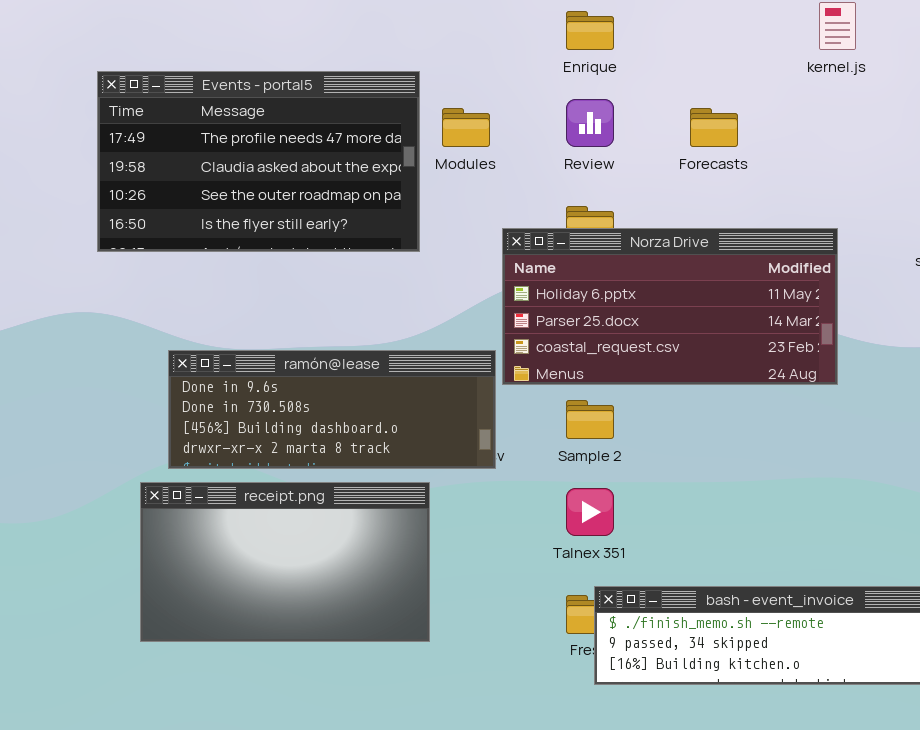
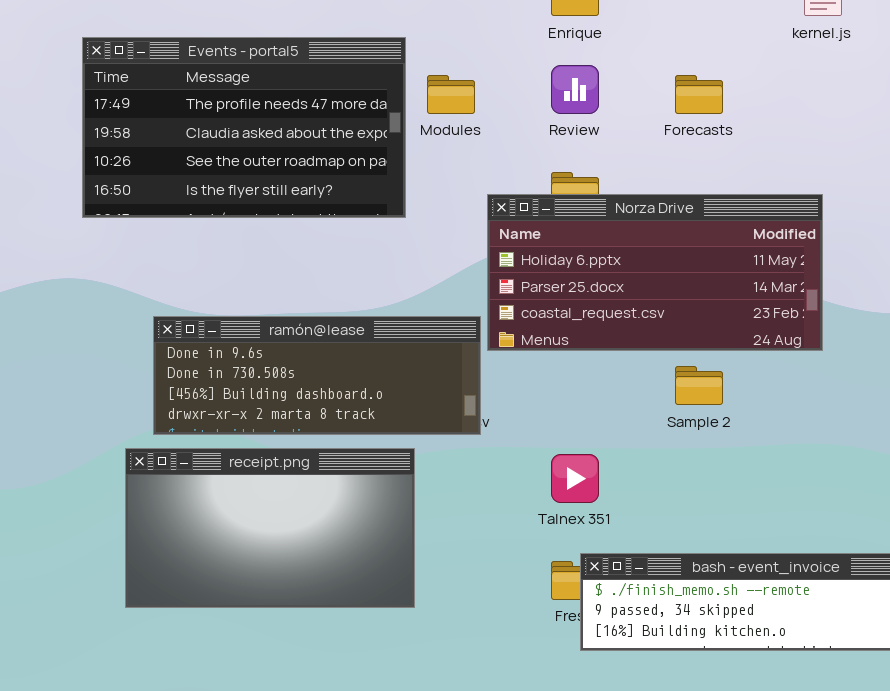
Sample 2: [566,400,614,439] -> [675,366,723,405], moved

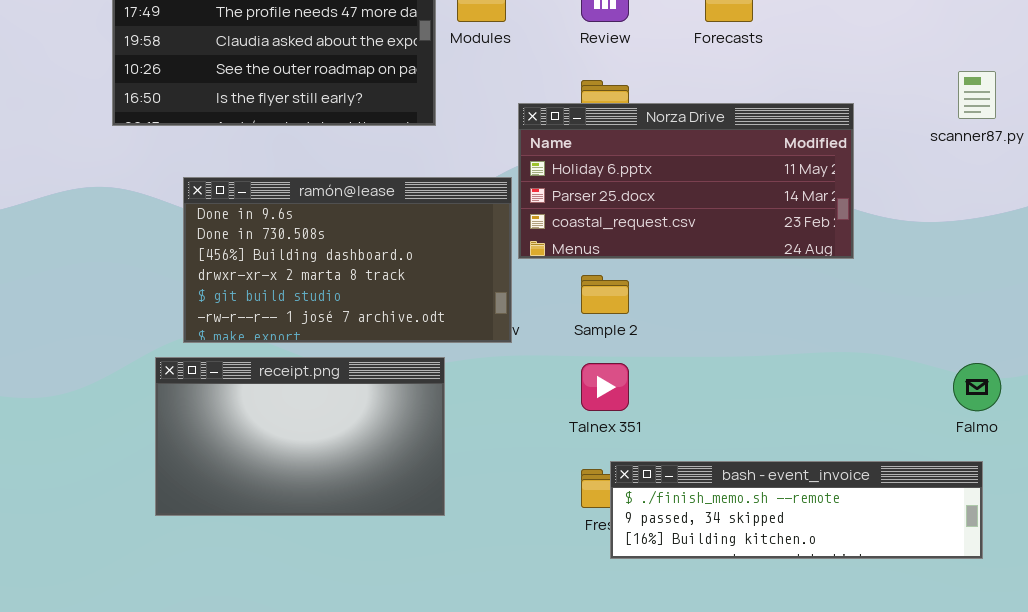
ramón@lease: [153,316,481,435] -> [183,177,512,343], resized
Sample 2: [675,366,723,405] -> [581,275,629,314], moved

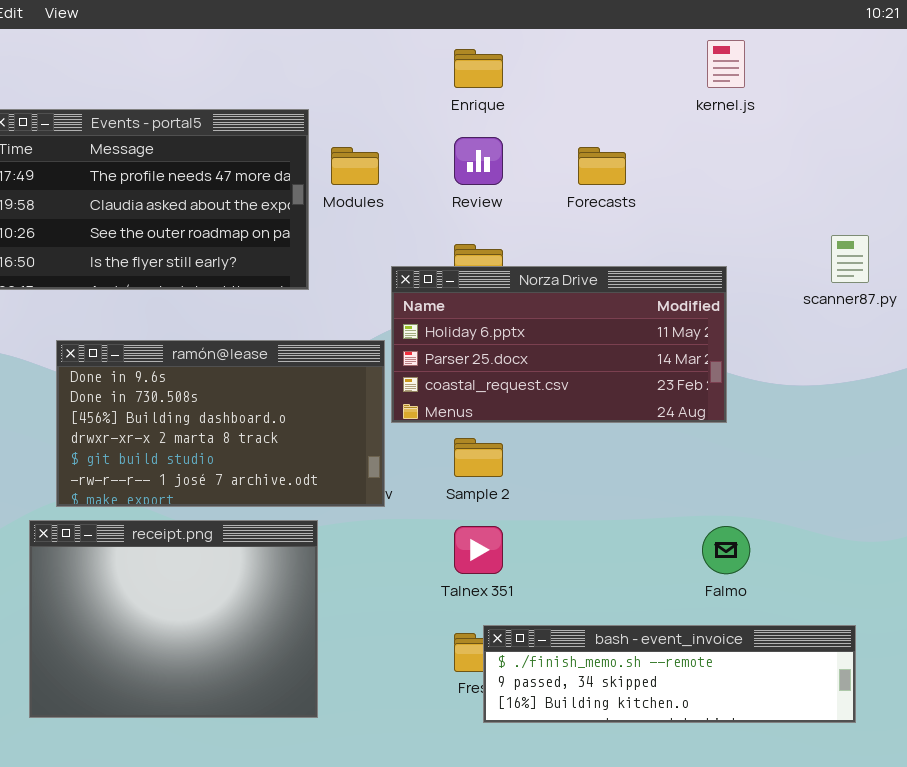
receipt.png: [155,357,445,516] -> [29,520,318,718], resized
Falmo: [953,363,1001,411] -> [702,526,750,574], moved

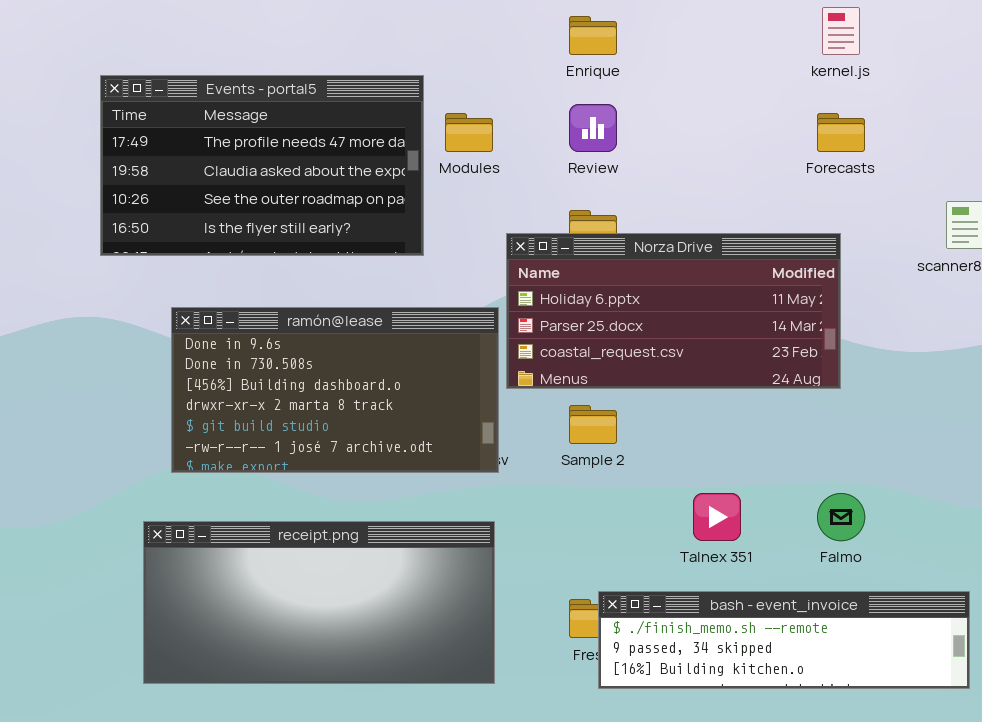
Forecasts: [578,147,626,185] -> [817,113,865,152], moved
receipt.png: [29,520,318,718] -> [143,521,495,684], resized
Talnex 351: [454,526,503,574] -> [693,493,741,541], moved

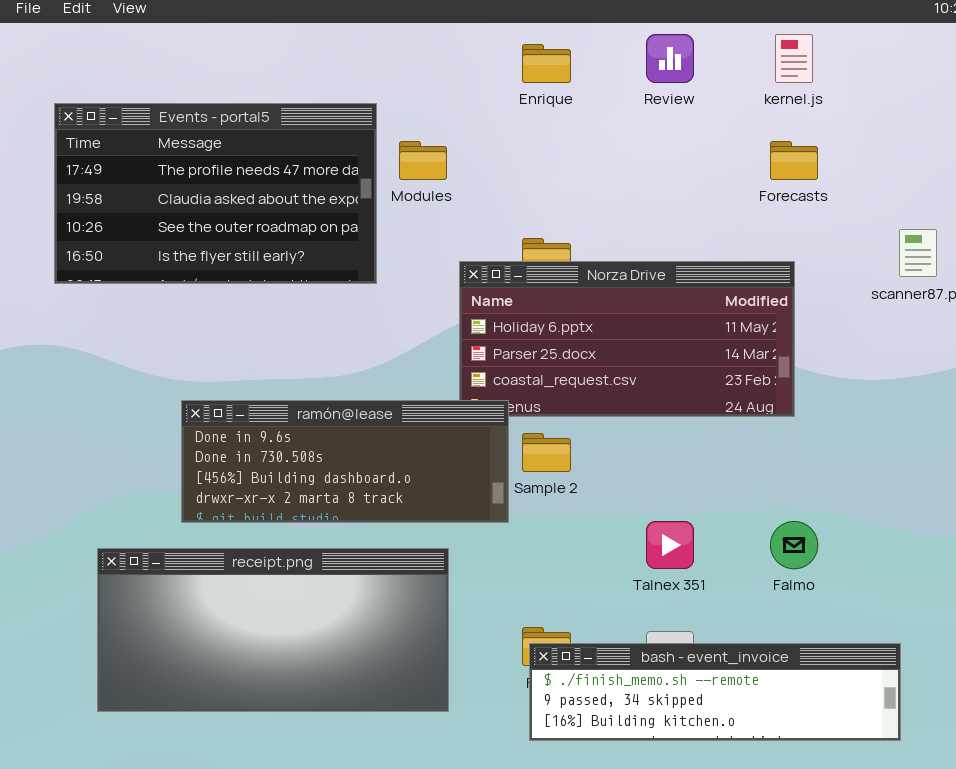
Review: [569,104,617,152] -> [646,34,694,83], moved
ramón@lease: [171,307,499,473] -> [181,400,509,523], moved, resized
bash - event_invoice: [598,591,970,689] -> [529,643,901,741], moved

